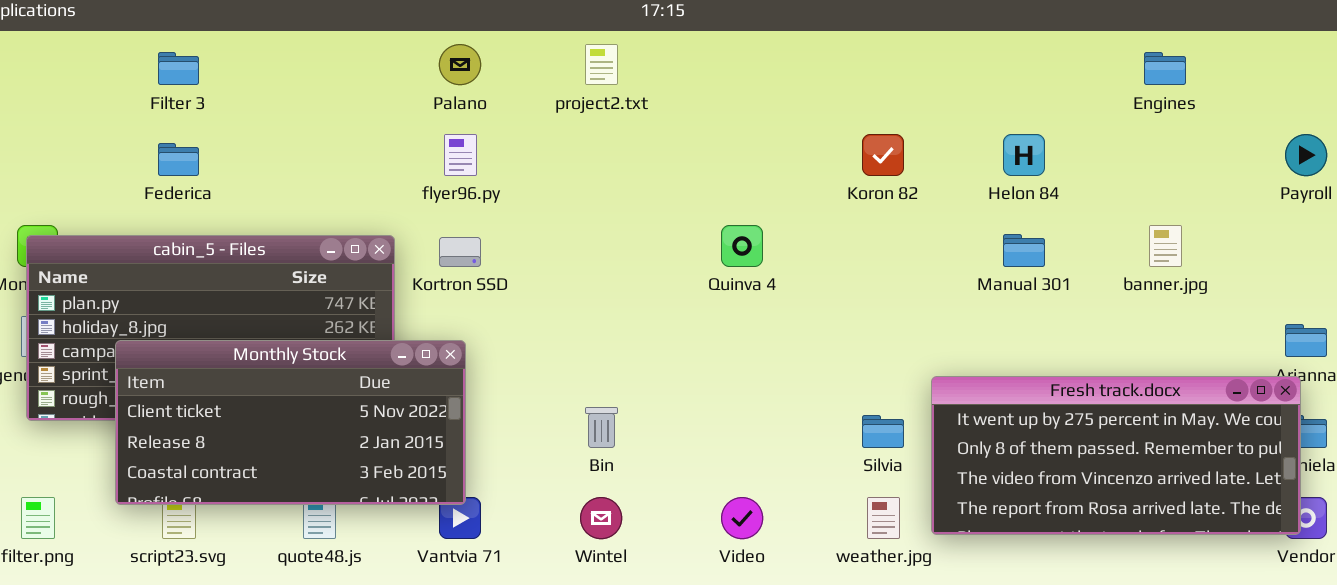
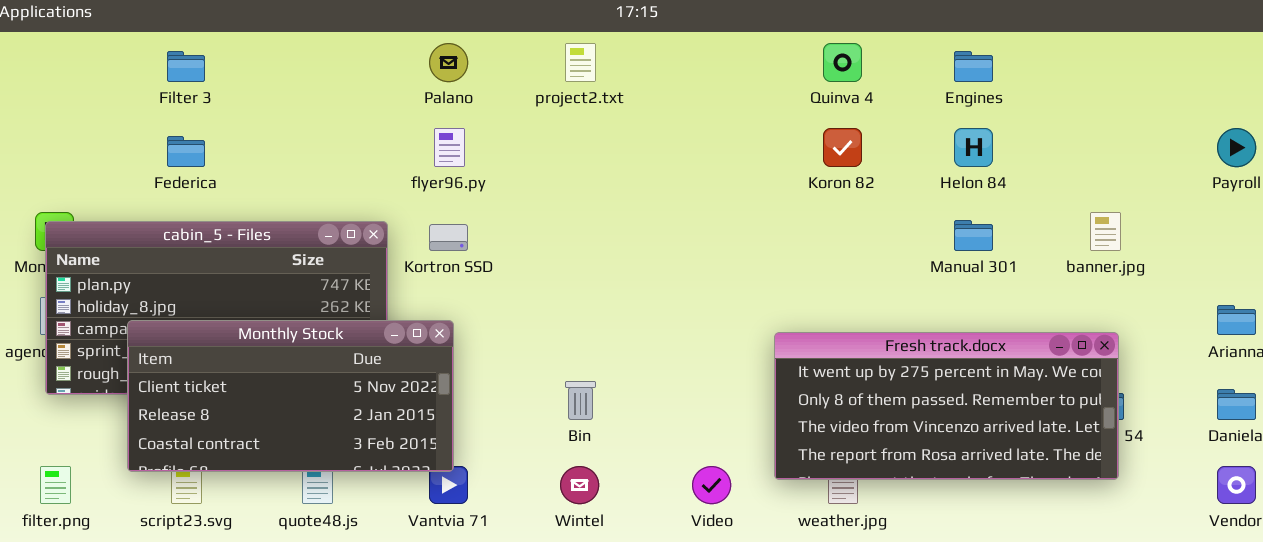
Engines: [1144,52,1186,85] -> [954,51,993,82], moved
Quinva 4: [721,225,763,267] -> [823,43,862,82], moved
Fresh track.docx: [931,376,1301,535] -> [774,332,1119,480], moved

